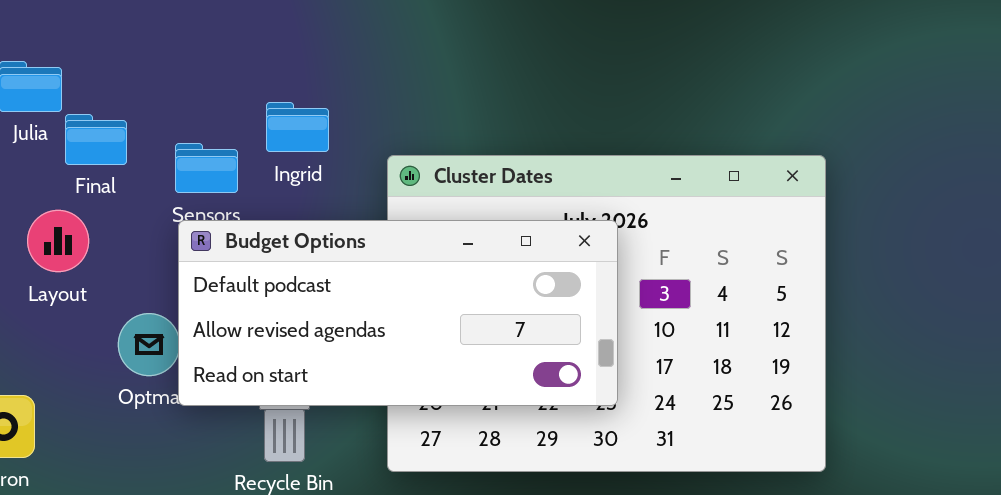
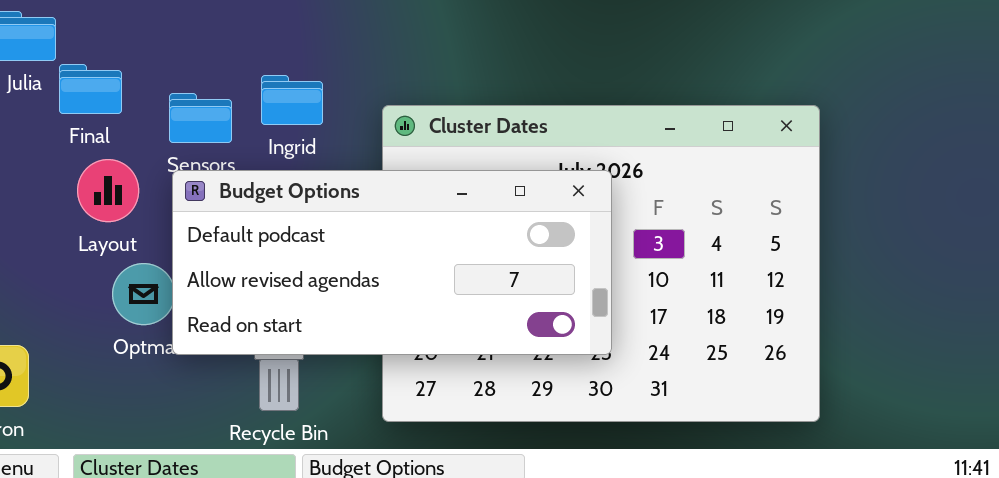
Ingrid: [266,102,329,152] -> [261,75,323,125], moved
Layout: [27,210,89,272] -> [77,159,139,222], moved

